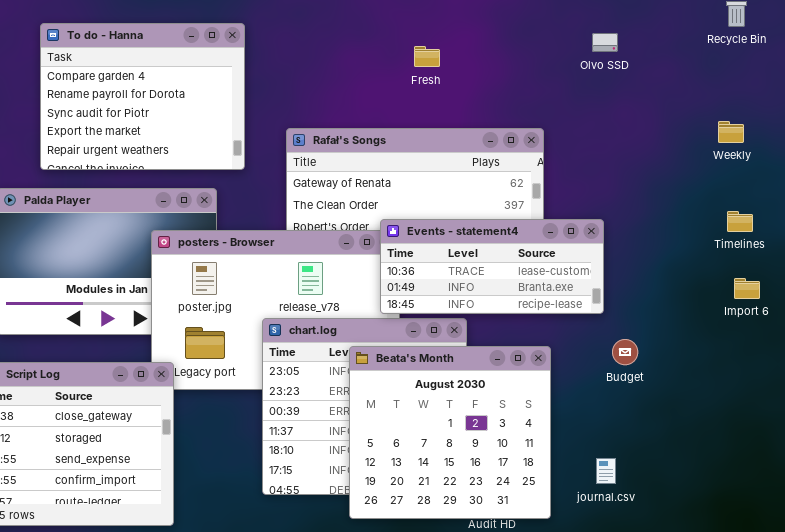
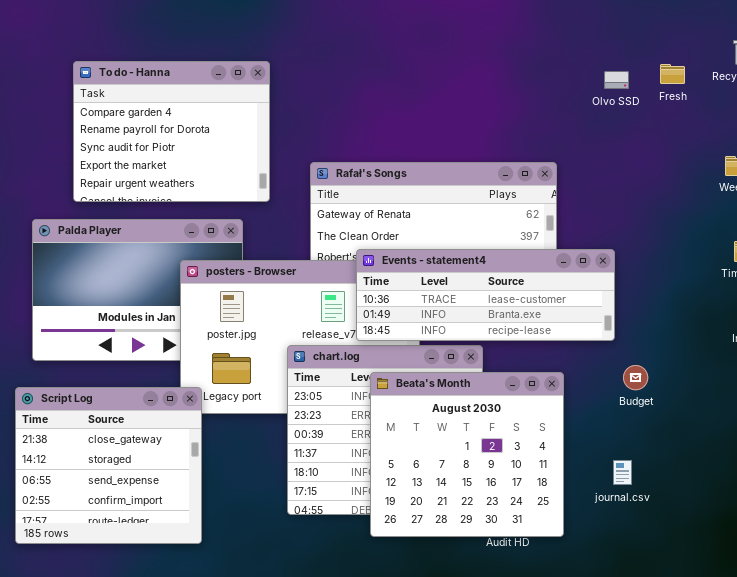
Fresh: [414,46,440,67] -> [660,64,685,84], moved
Events - statement4: [380,219,604,314] -> [356,249,615,341], resized
journal.csv: [596,458,616,484] -> [613,460,632,485], moved

